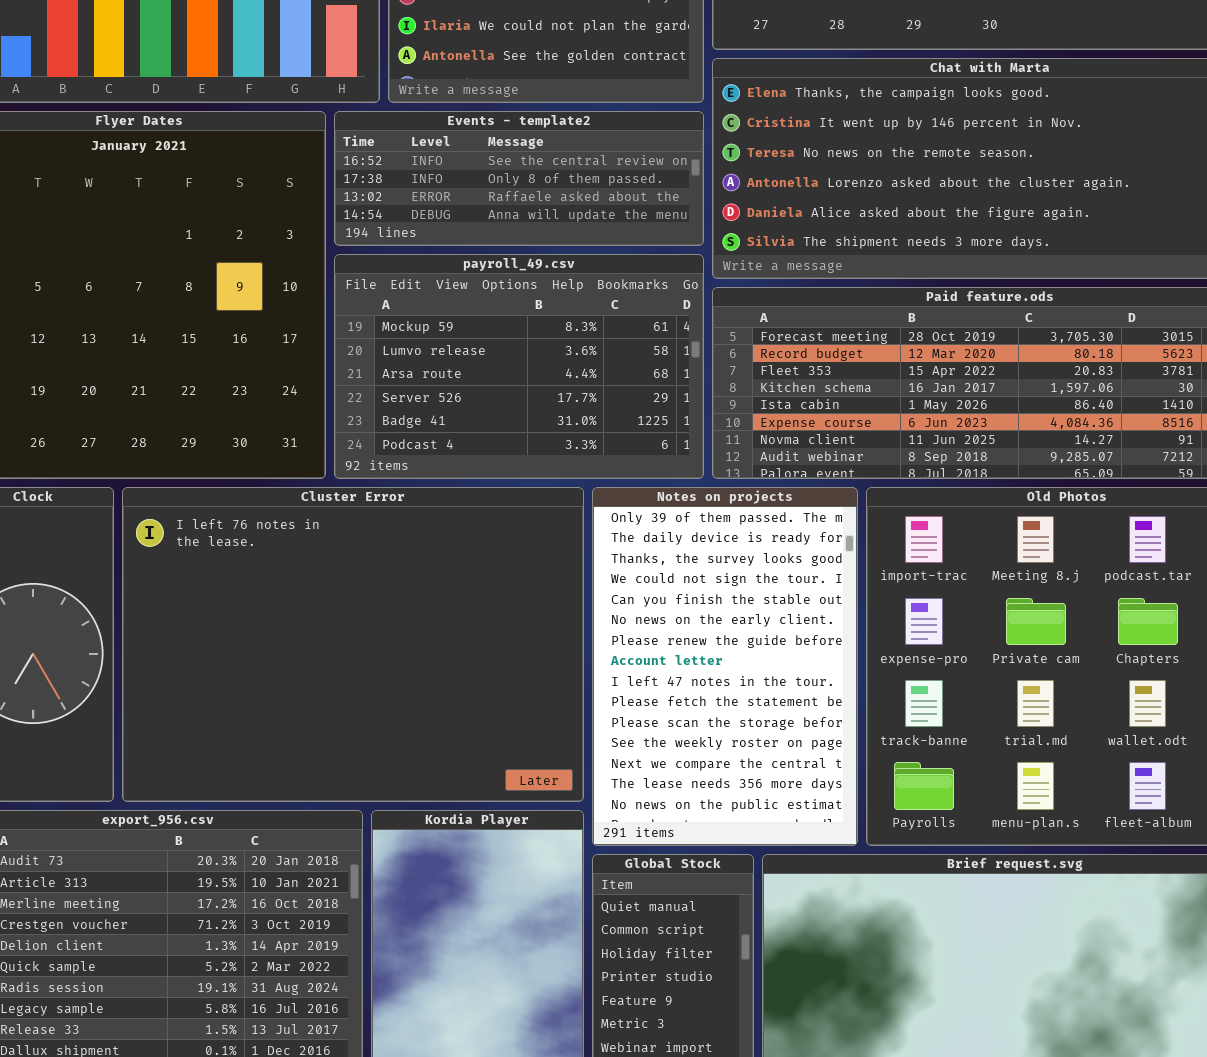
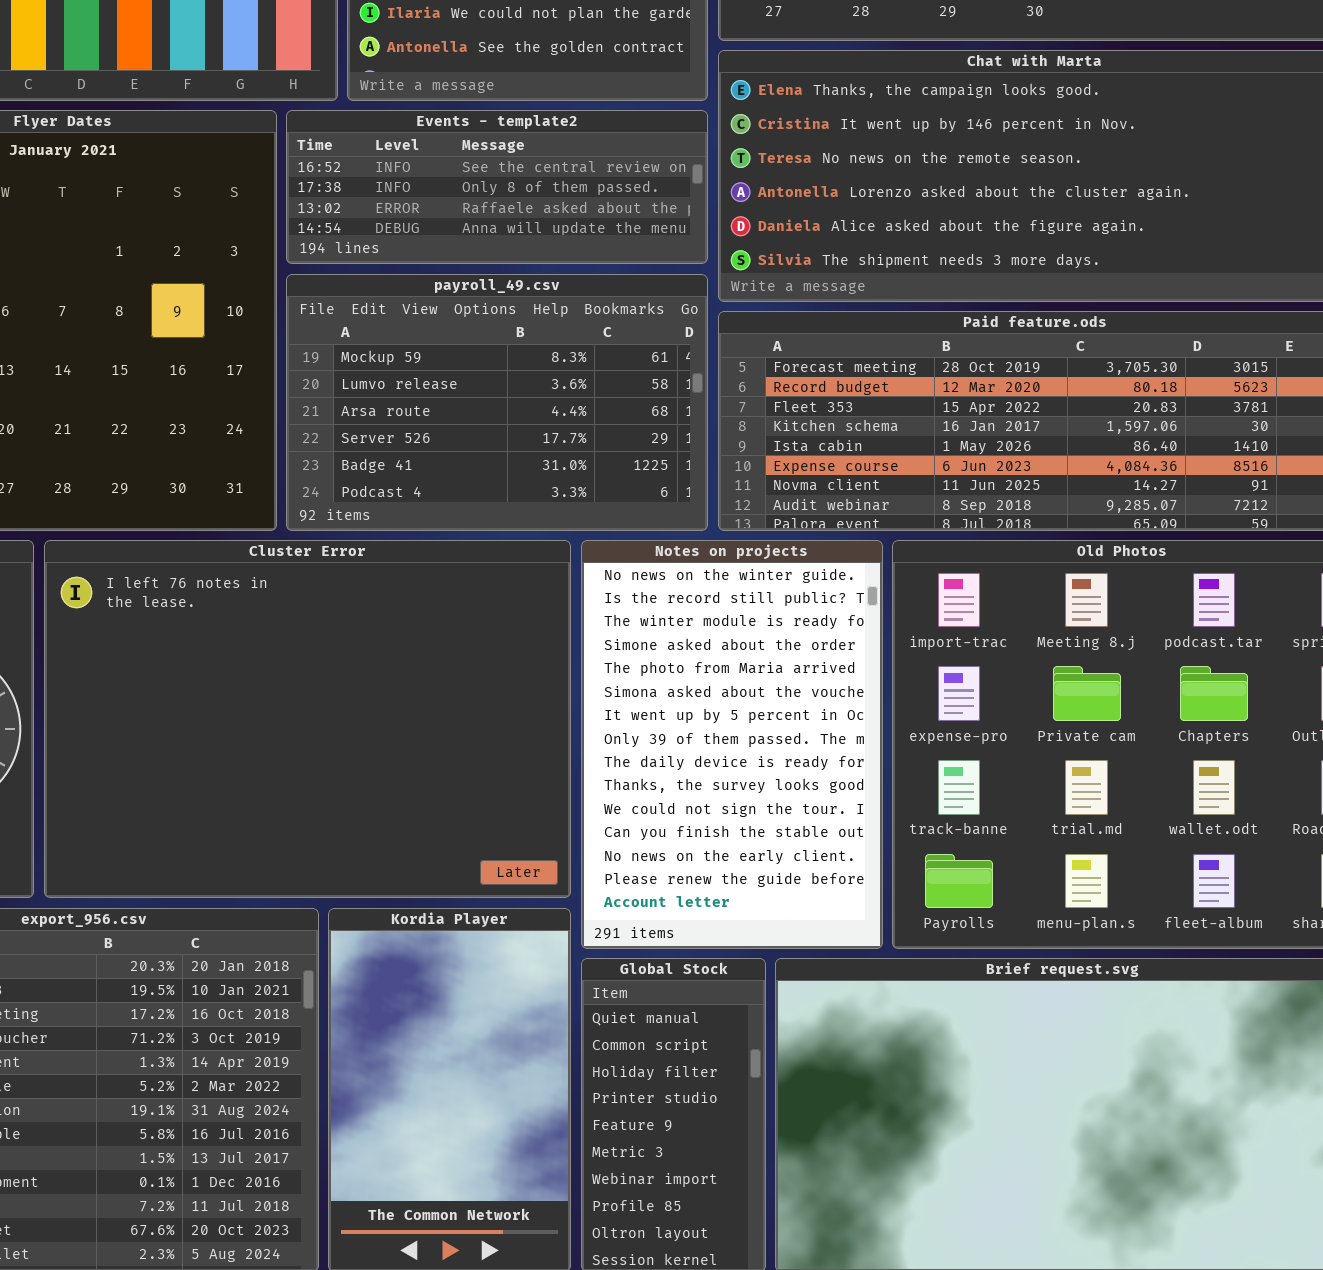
Notes on projects: [592,487,858,846] -> [581,540,883,949], scrolled up 7 rows

